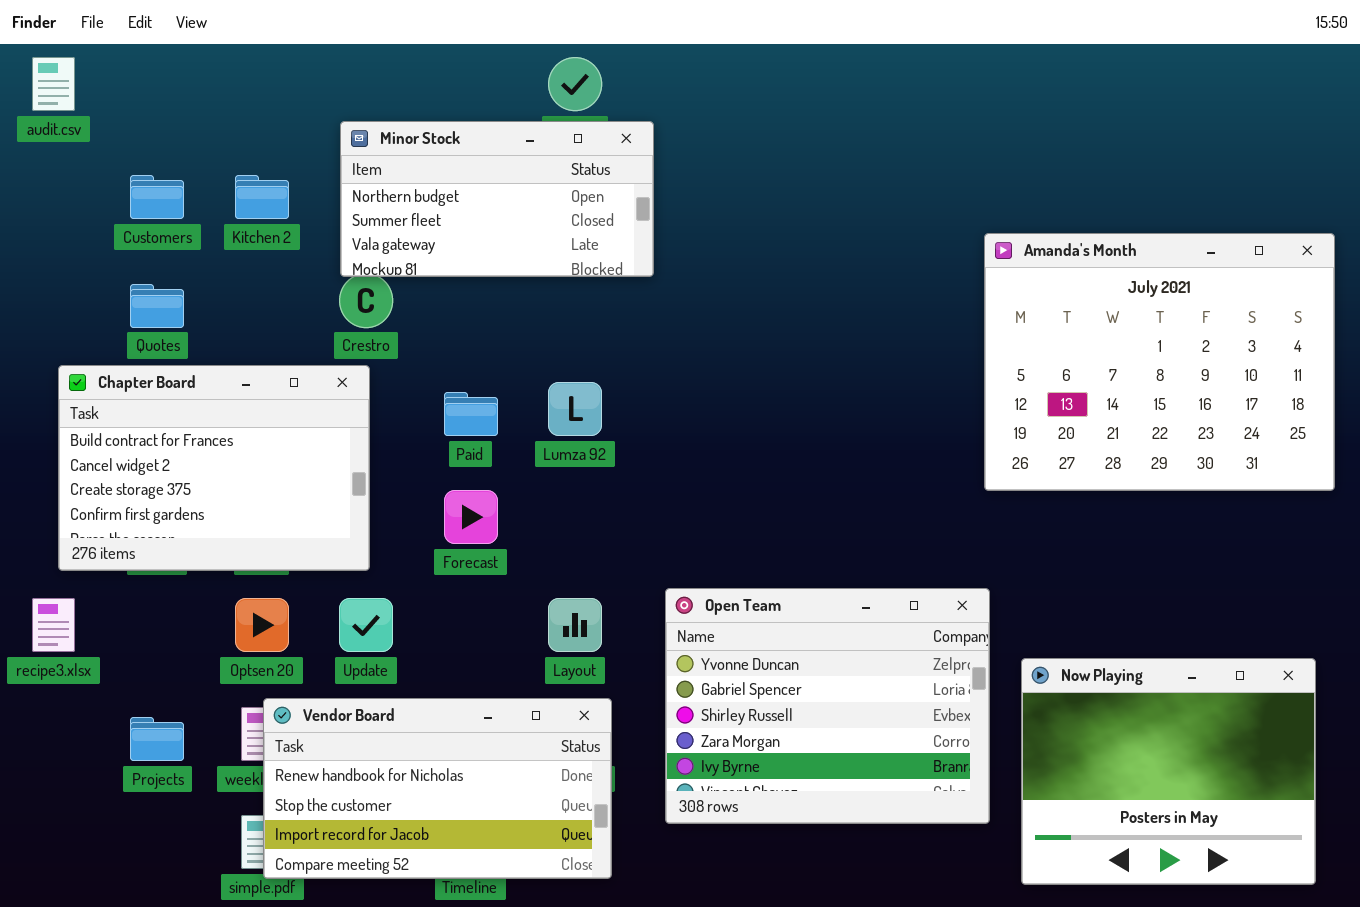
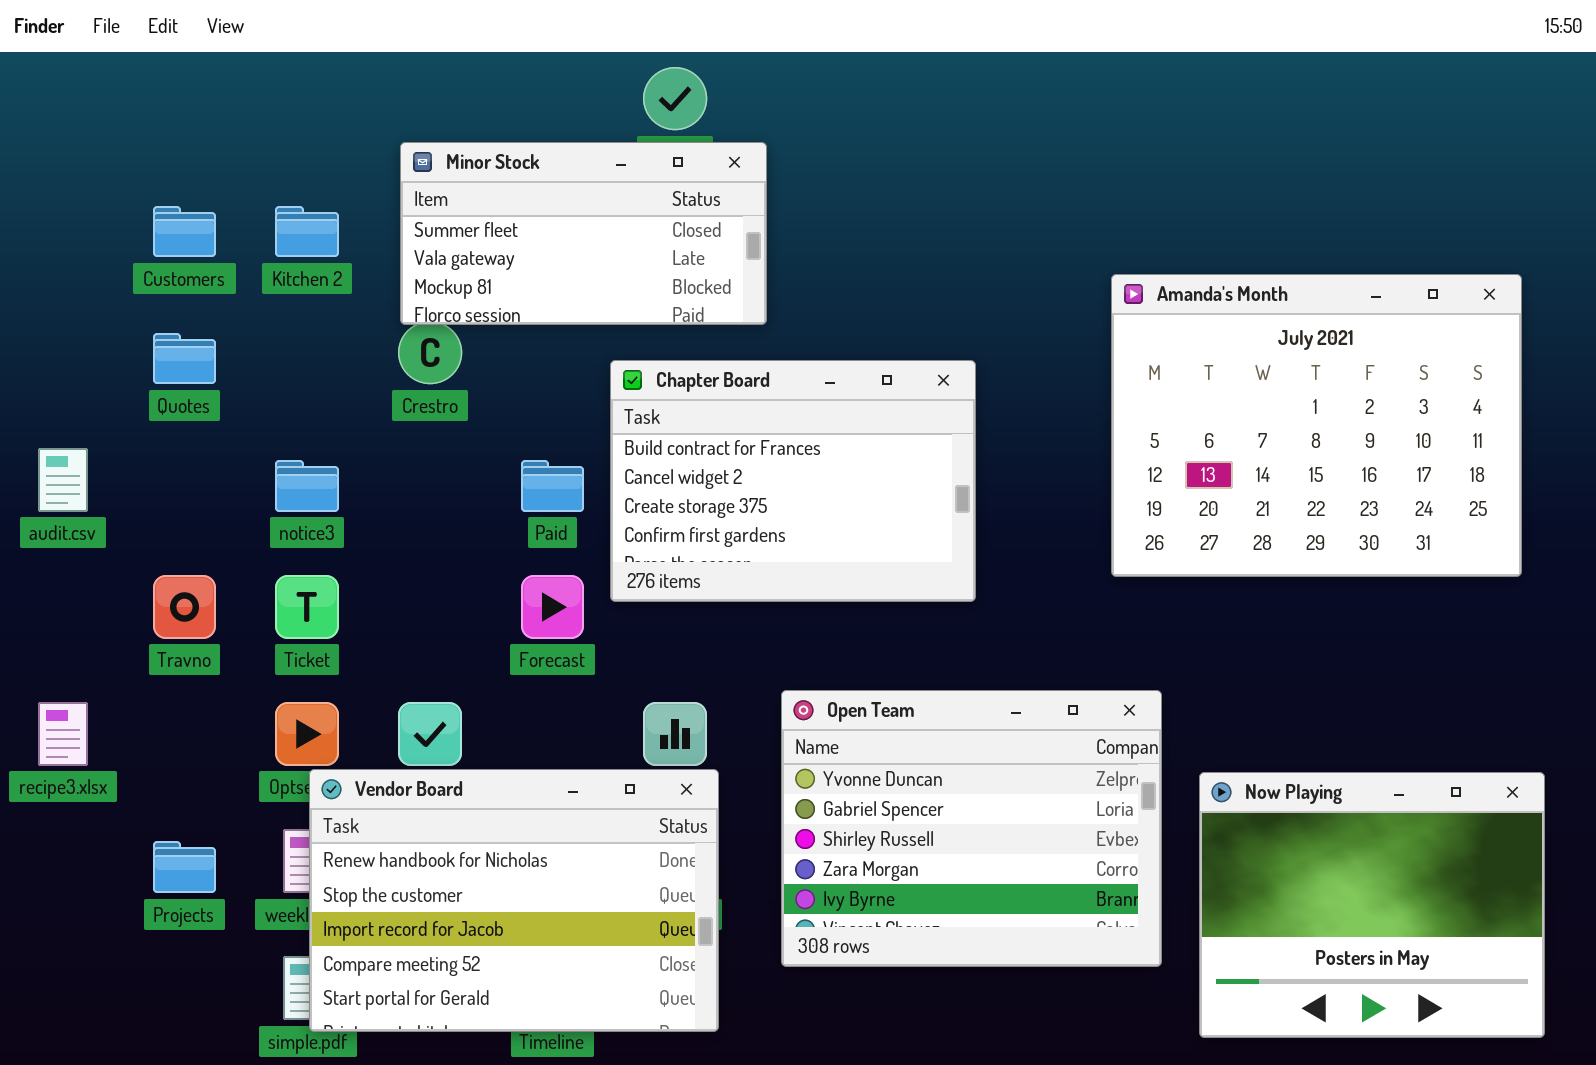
audit.csv: [32,57,75,111] -> [38,448,88,512], moved
Minor Stock: [340,121,654,277] -> [400,142,767,325], scrolled down 1 row
Amanda's Month: [984,233,1335,491] -> [1111,274,1522,577], moved
Chapter Board: [58,365,370,571] -> [610,360,976,602], moved
Vendor Board: [263,698,612,879] -> [309,769,719,1032], resized

